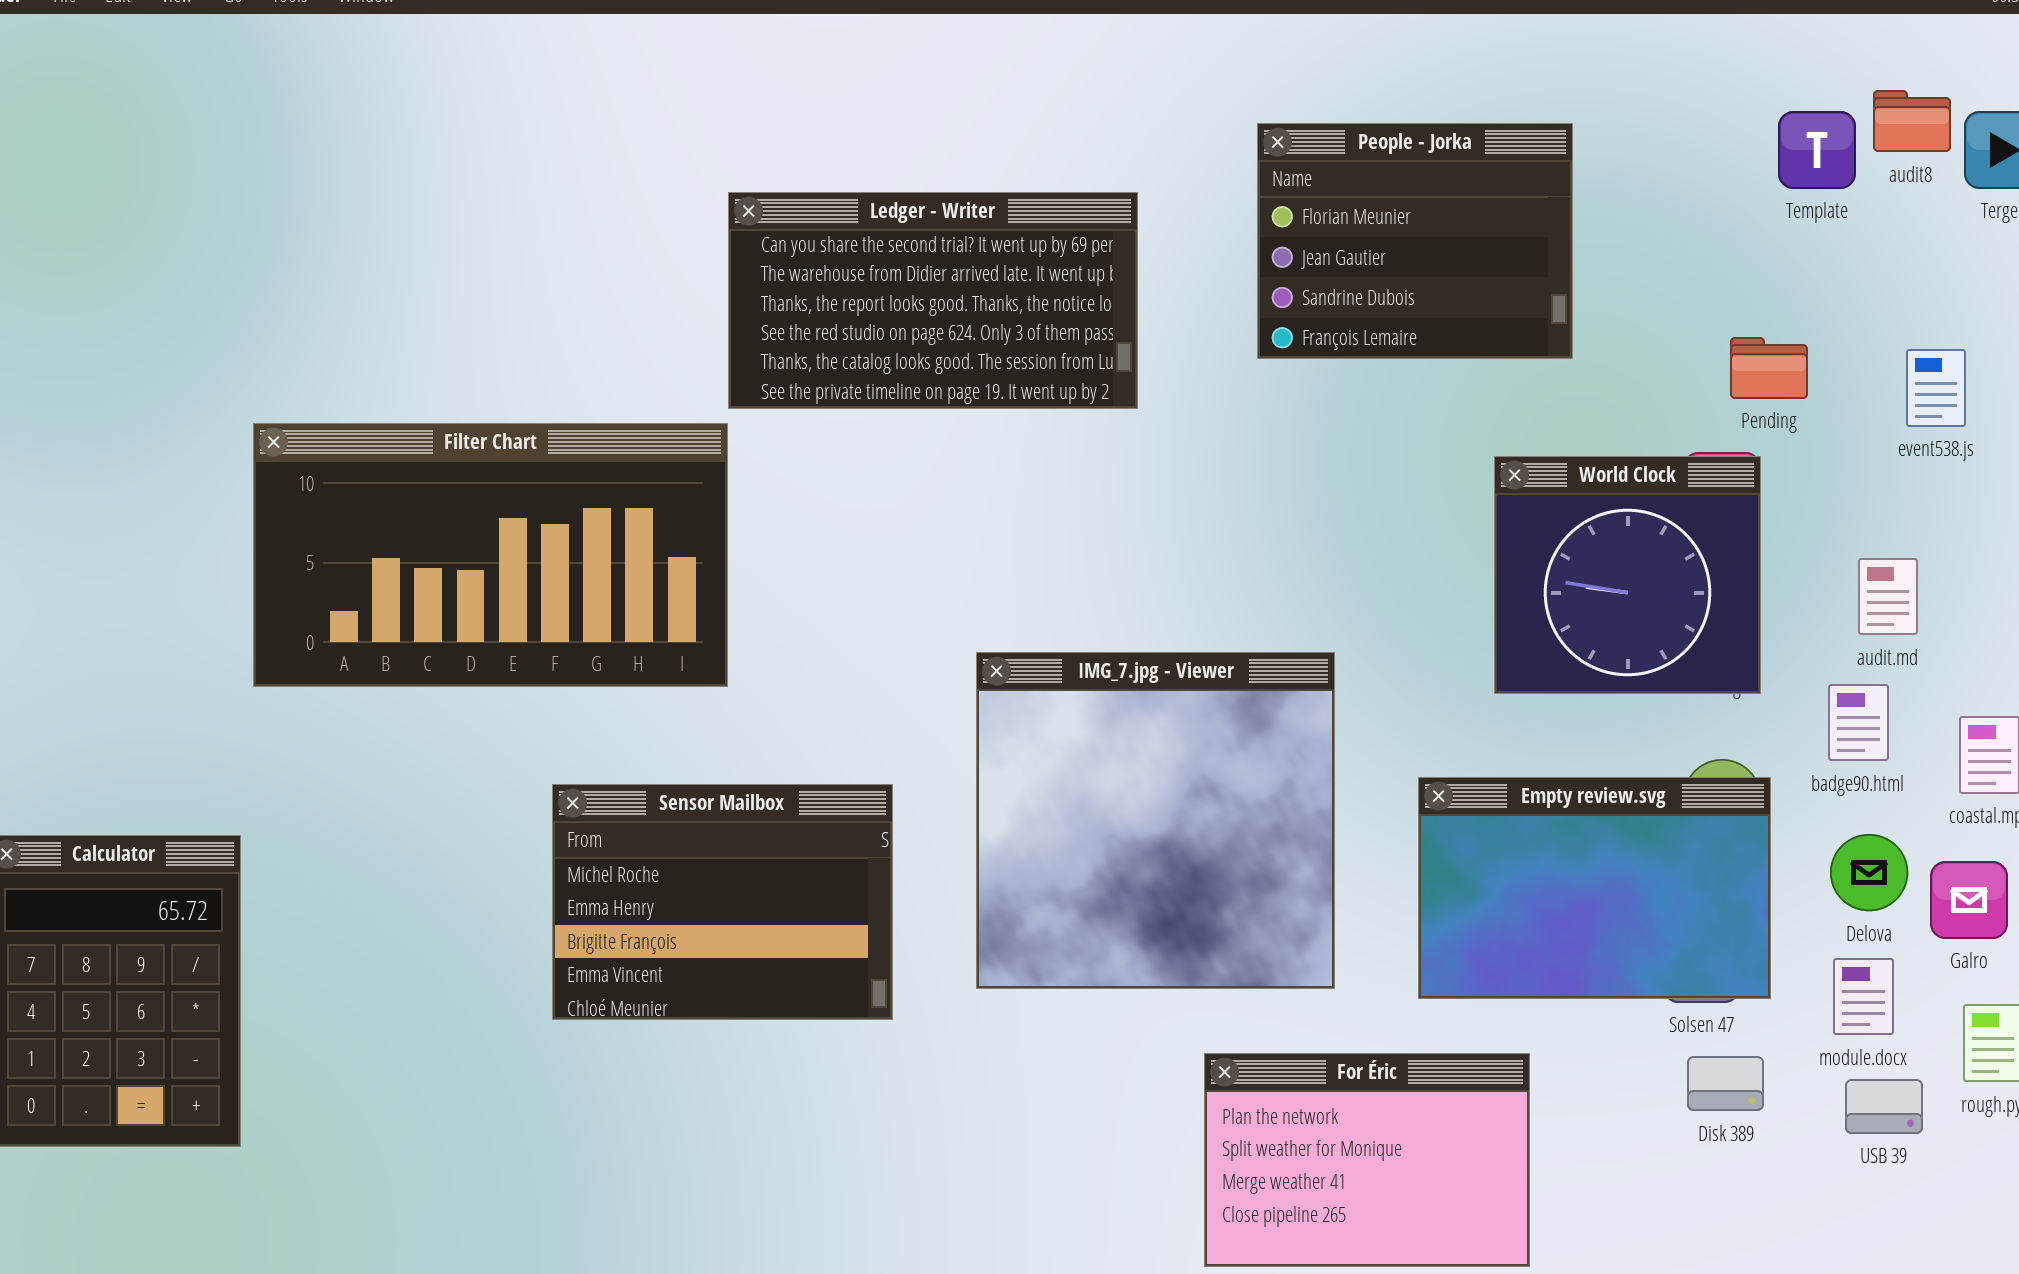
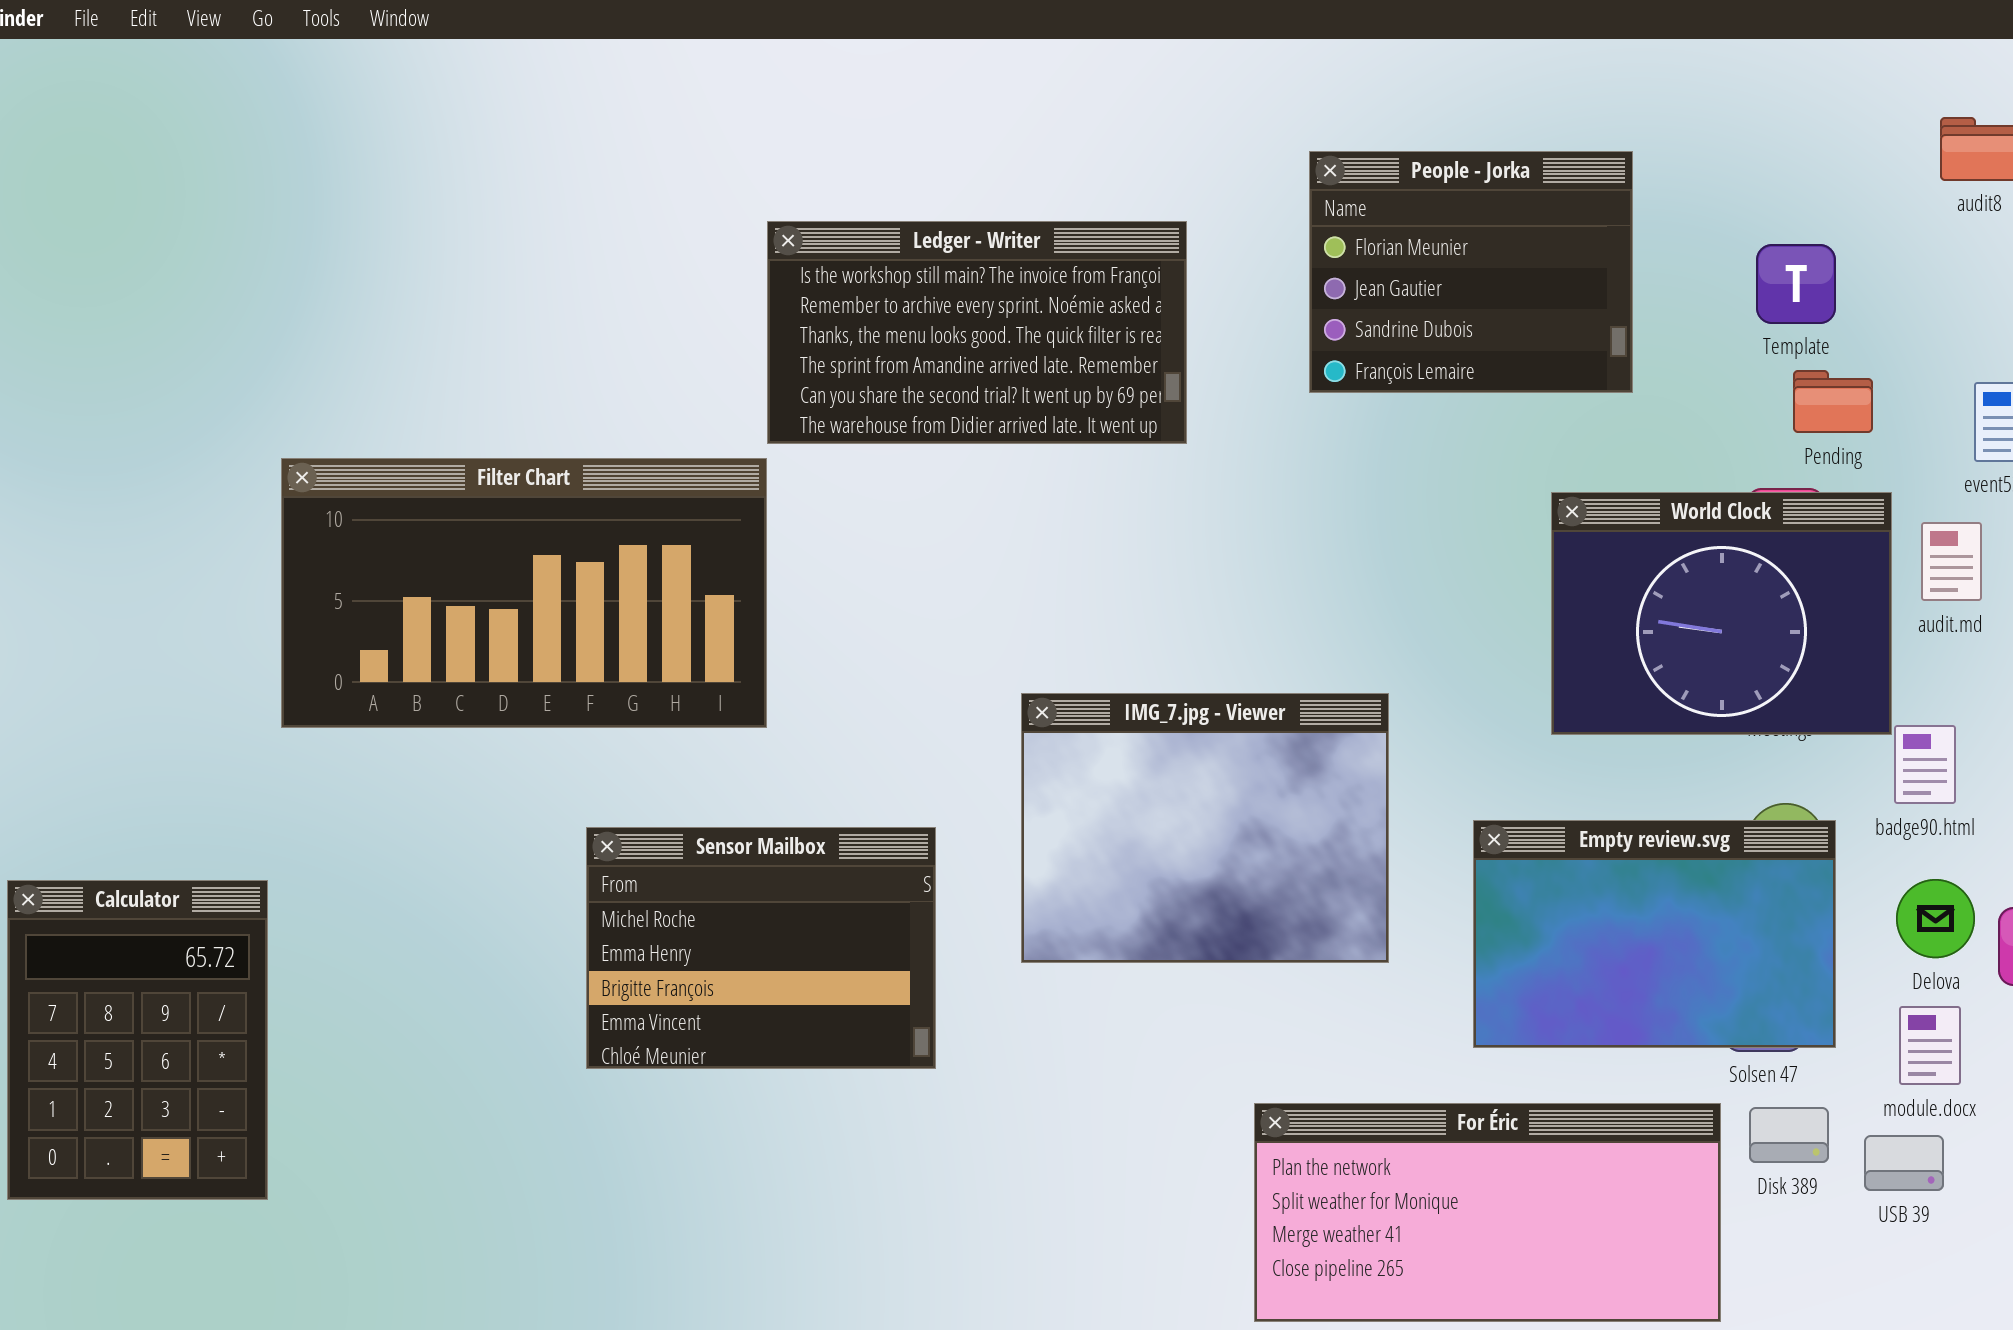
Template: [1778,111,1856,189] -> [1756,244,1836,324], moved
Ledger - Writer: [728,192,1138,409] -> [767,221,1187,444], scrolled up 4 rows
World Clock: [1494,456,1761,694] -> [1551,492,1892,735], resized
audit.md: [1858,558,1918,635] -> [1921,522,1982,601], moved
IMG_7.jpg - Viewer: [976,652,1335,989] -> [1021,693,1389,963], resized
For Éric: [1204,1053,1530,1267] -> [1254,1103,1721,1322], resized
USB 39: [1845,1079,1923,1134] -> [1864,1135,1944,1191], moved

